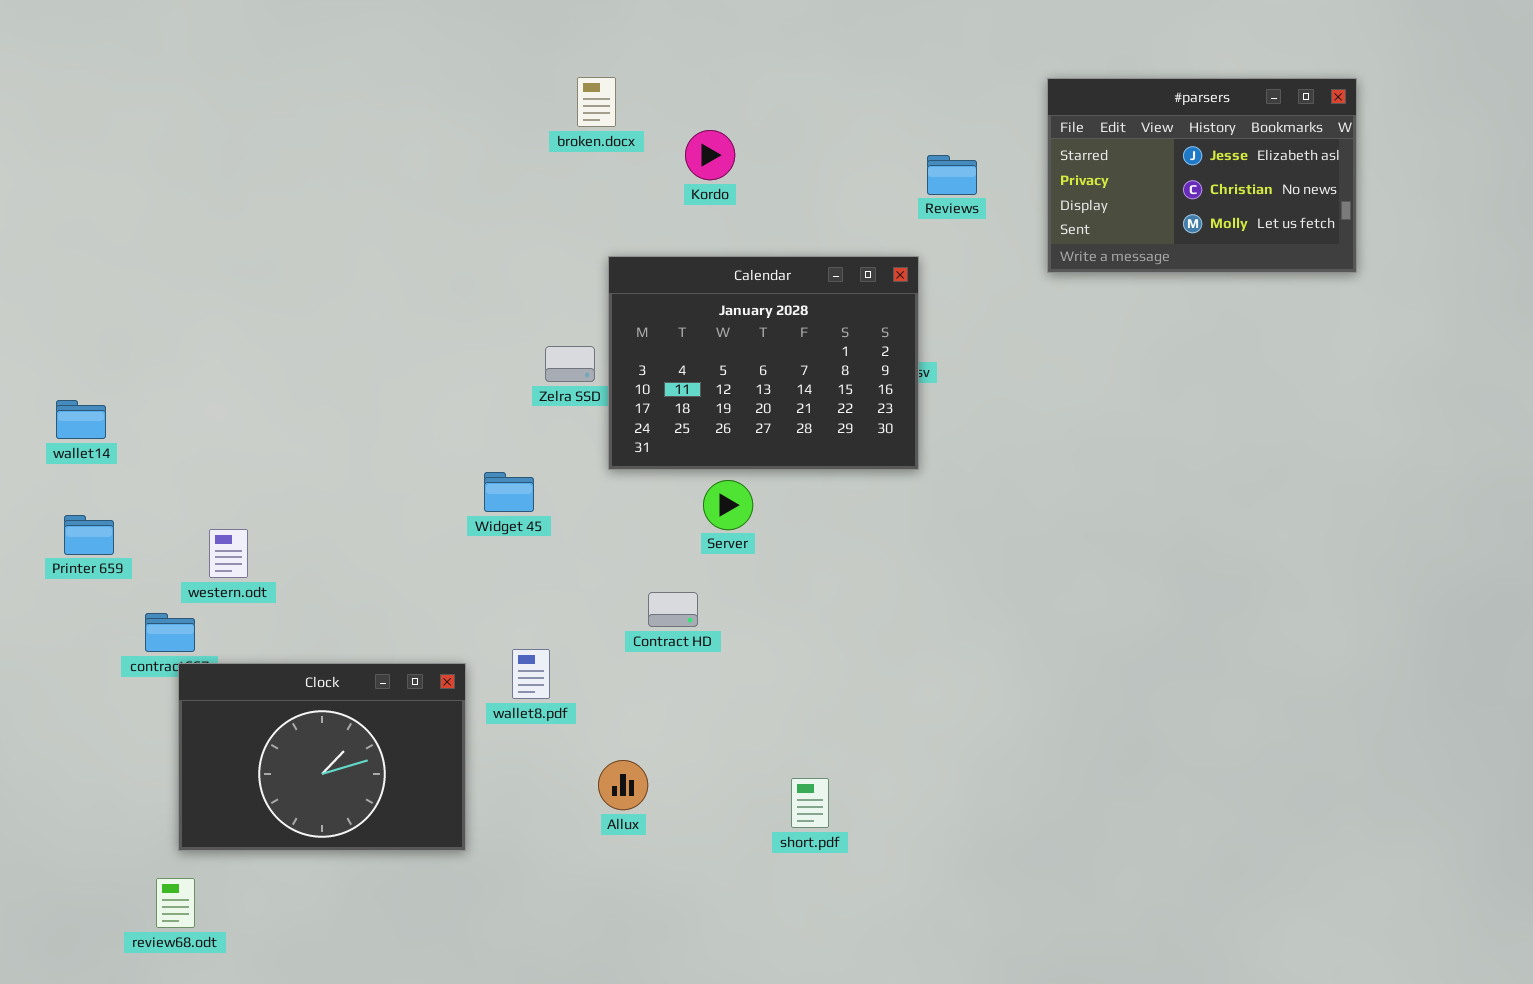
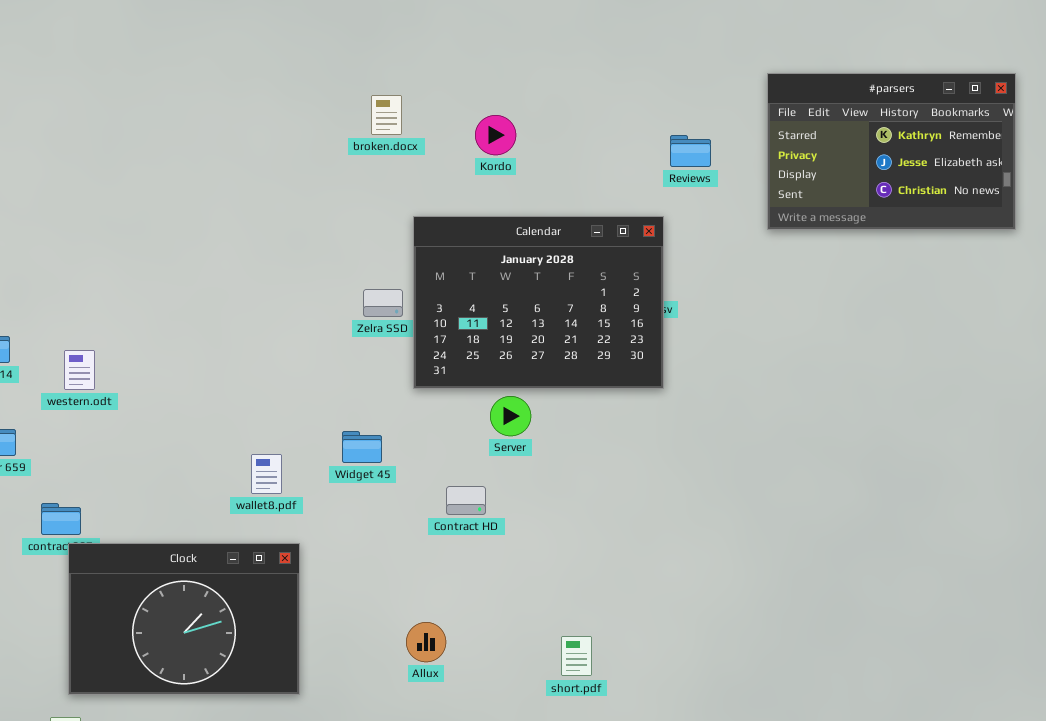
broken.docx: [577,77,616,127] -> [371,95,402,135], moved
#parsers: [1047,78,1357,273] -> [767,73,1016,230], scrolled up 1 row
Widget 45: [484,472,534,512] -> [342,431,382,463], moved
western.odt: [209,529,248,578] -> [64,350,95,390], moved
wallet8.pdf: [512,649,550,699] -> [251,454,282,494], moved

